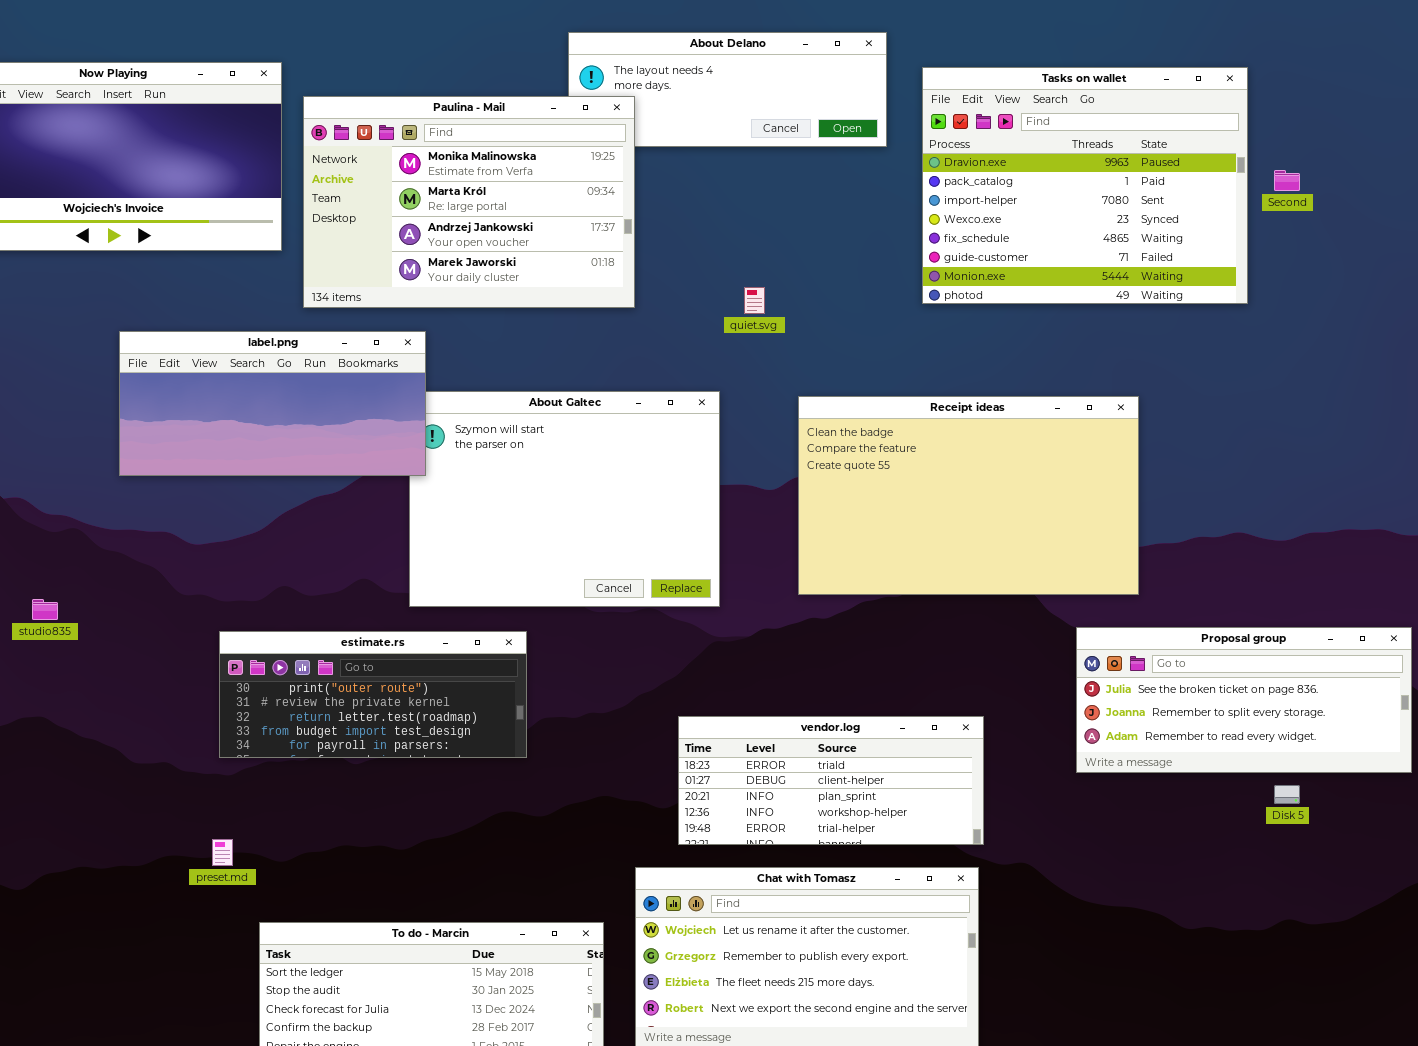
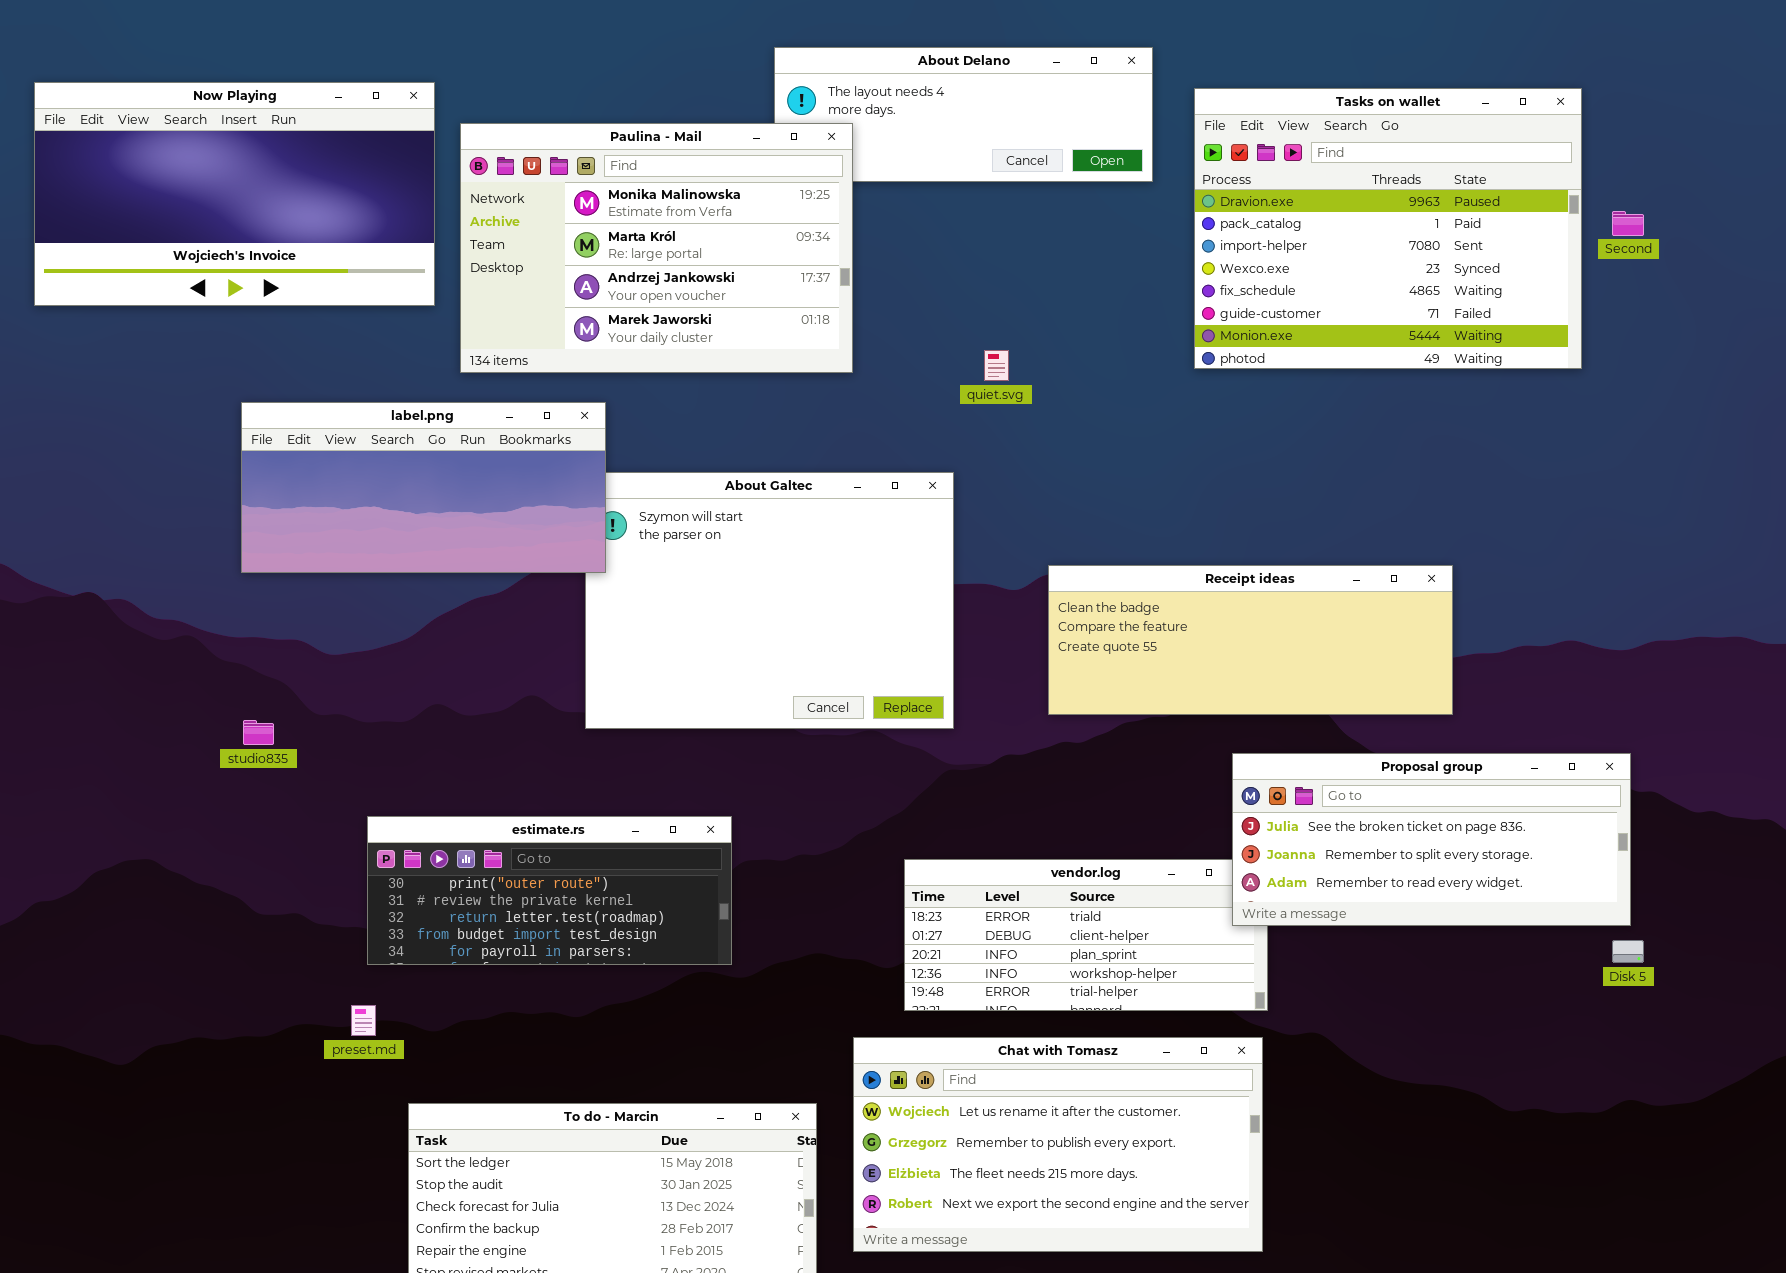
Receipt ideas: [798,396,1139,595] -> [1048,565,1453,715], resized
studio835: [32,599,58,620] -> [243,720,274,745], moved
Proposal group: [1076,627,1412,773] -> [1232,753,1631,926], moved
estimate.rs: [219,631,527,758] -> [367,816,732,965], moved

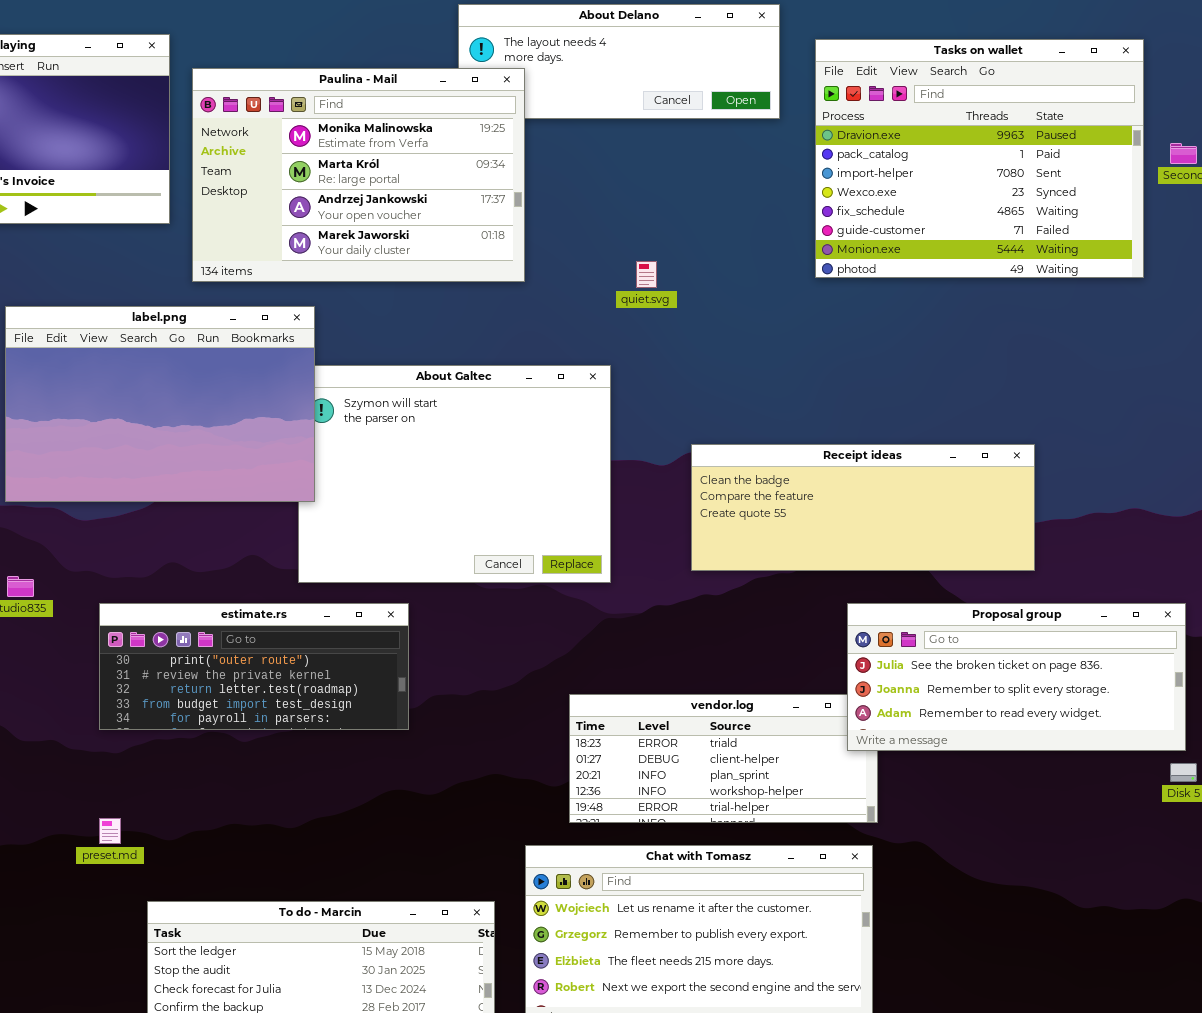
label.png: [241,402,606,573] -> [5,306,315,502], resized
estimate.rs: [367,816,732,965] -> [99,603,409,730], moved

